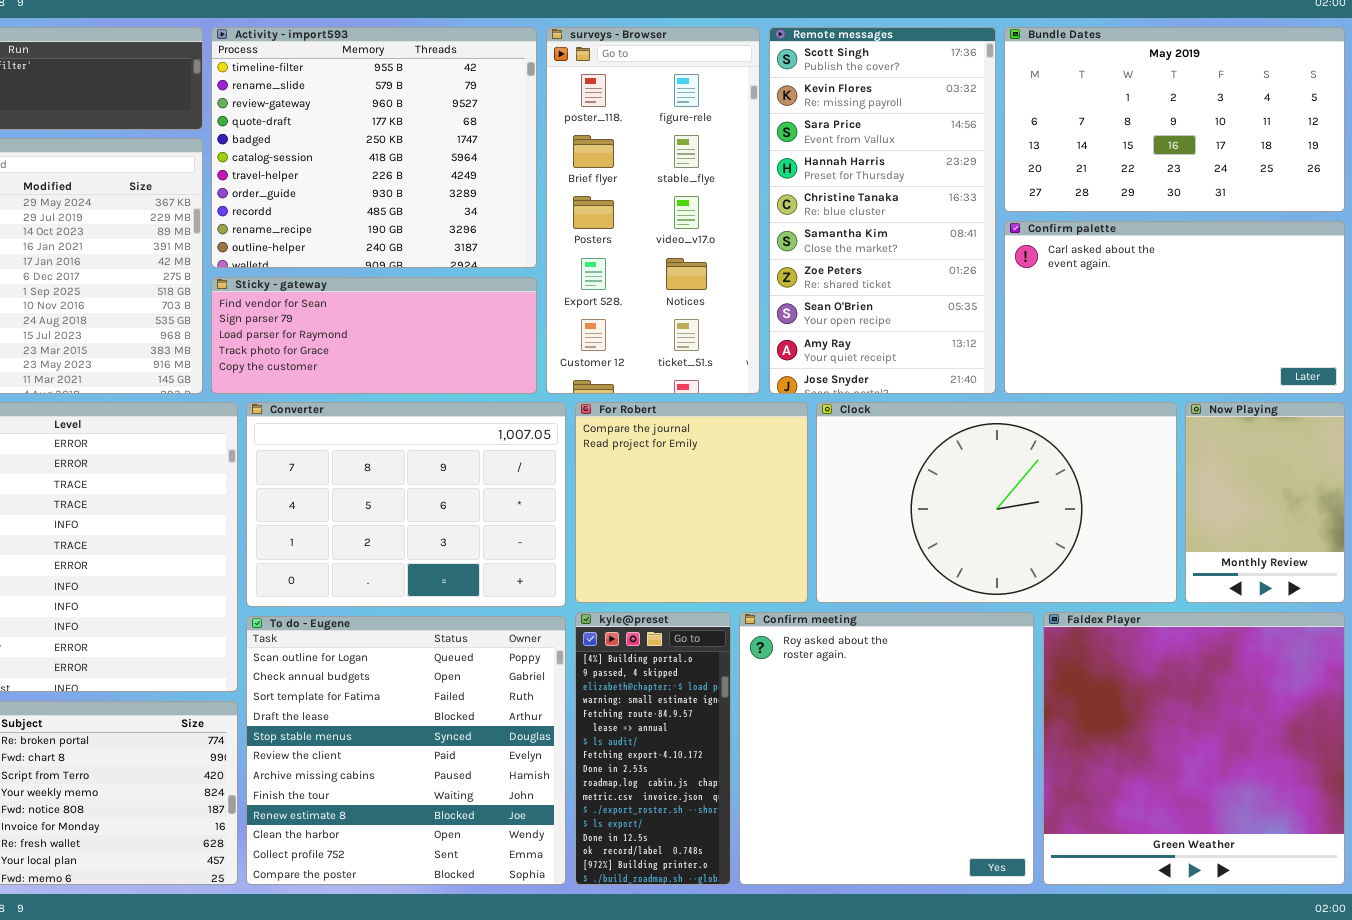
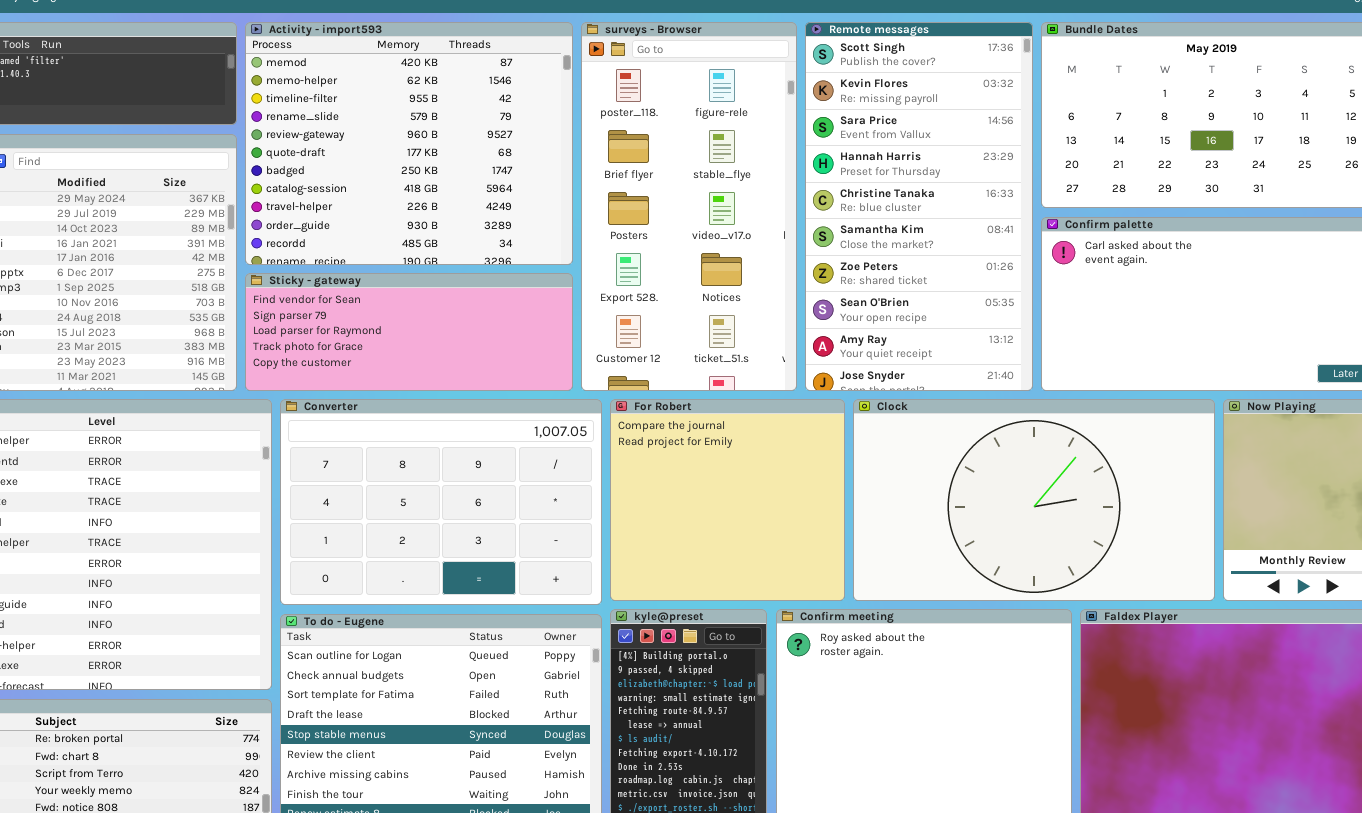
Activity - import593: [211,27,537,268] -> [245,22,573,265], scrolled up 2 rows

